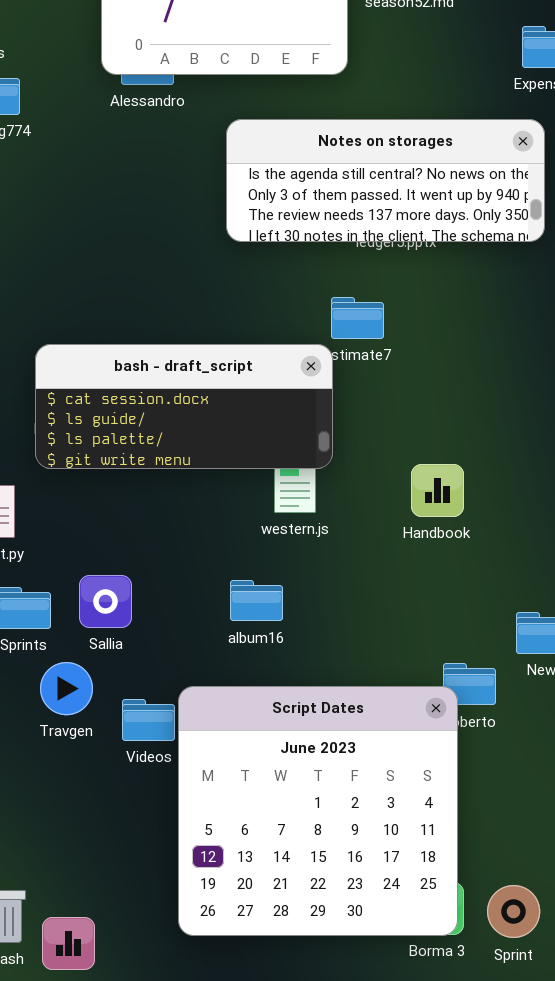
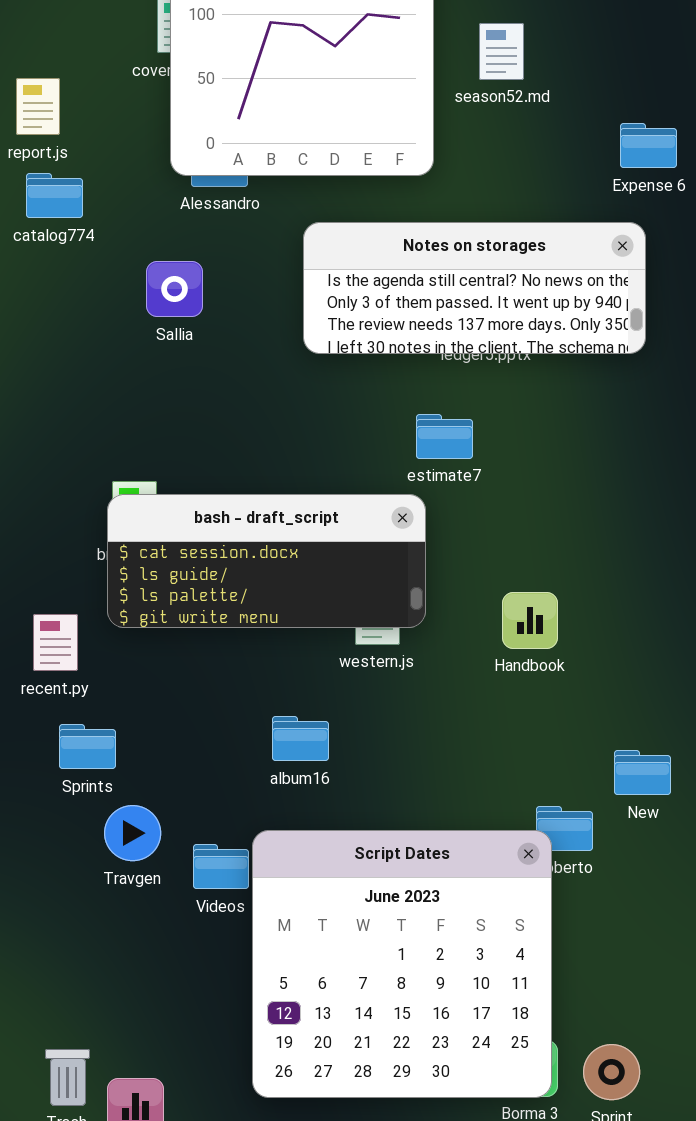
bash - draft_script: [35,344,333,469] -> [107,494,426,628], moved
Sallia: [79,575,132,628] -> [146,261,203,317], moved
album16: [230,580,283,621] -> [272,716,329,761], moved

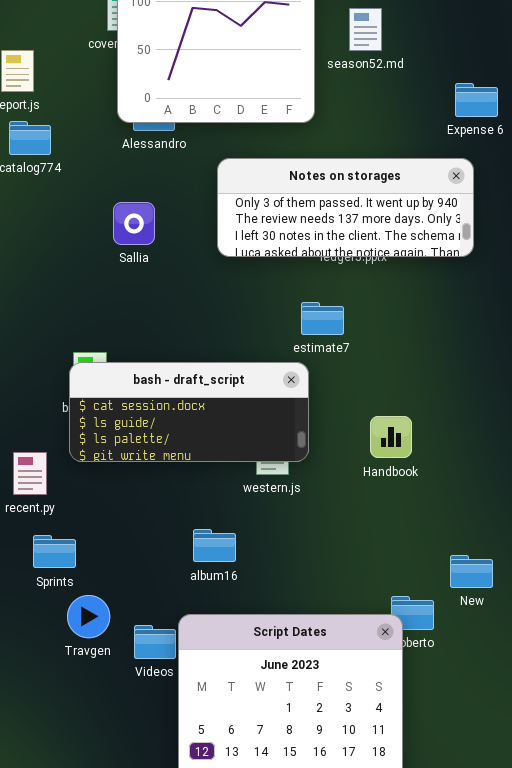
Notes on storages: [303,222,646,354] -> [217,158,474,257], scrolled down 1 row
Sallia: [146,261,203,317] -> [113,202,155,245], moved
Handbook: [502,592,558,649] -> [370,416,412,458], moved

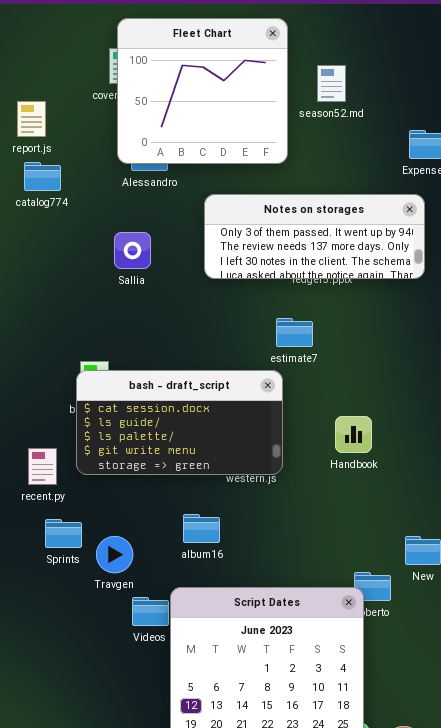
bash - draft_script: [69,362,309,462] -> [76,370,283,475], resized
Travgen: [67,595,110,638] -> [96,536,133,573], moved

